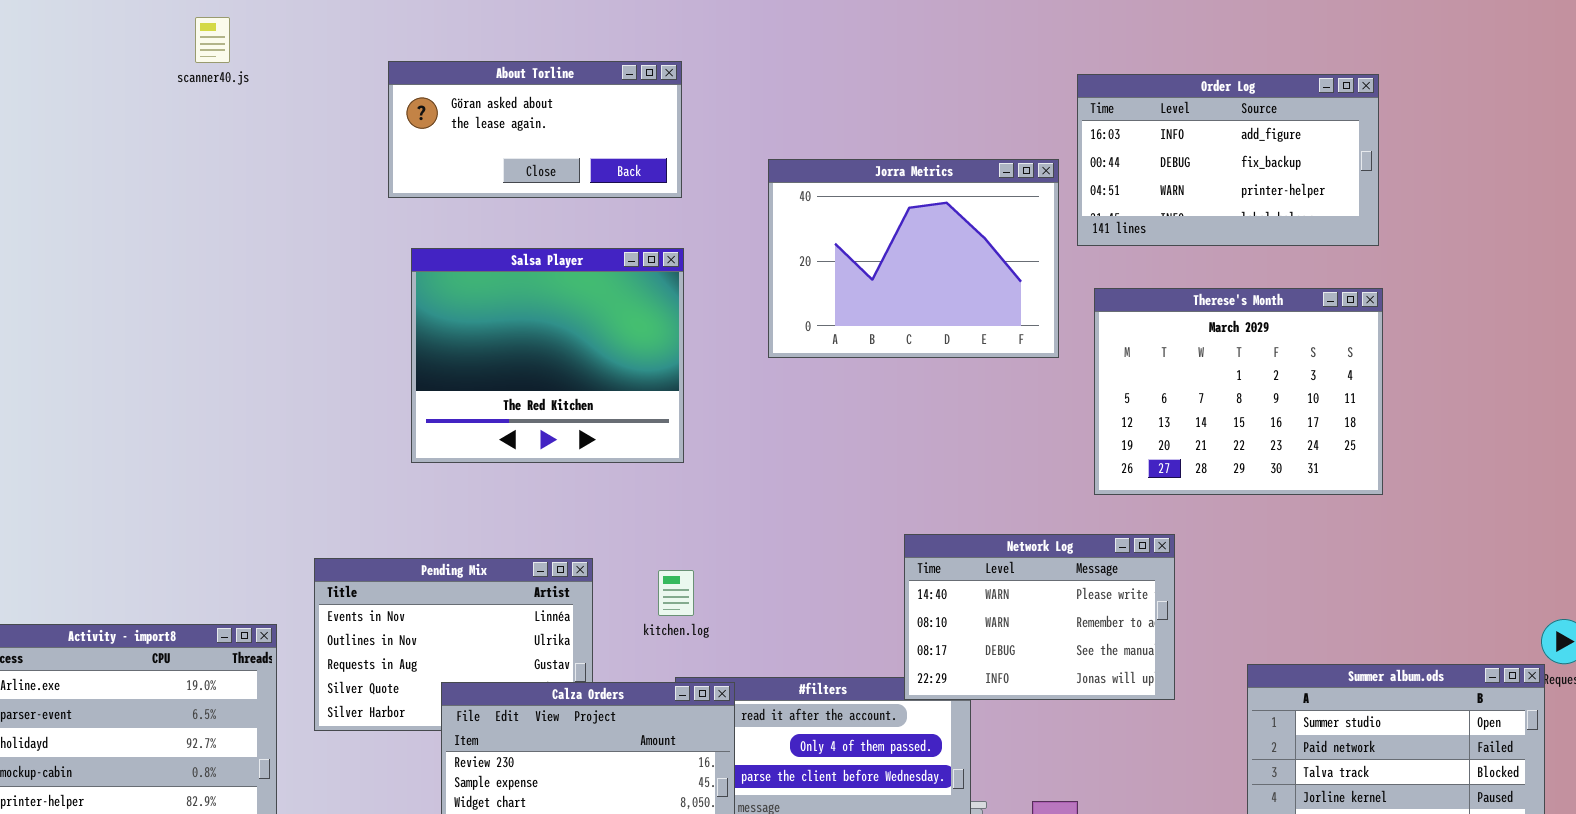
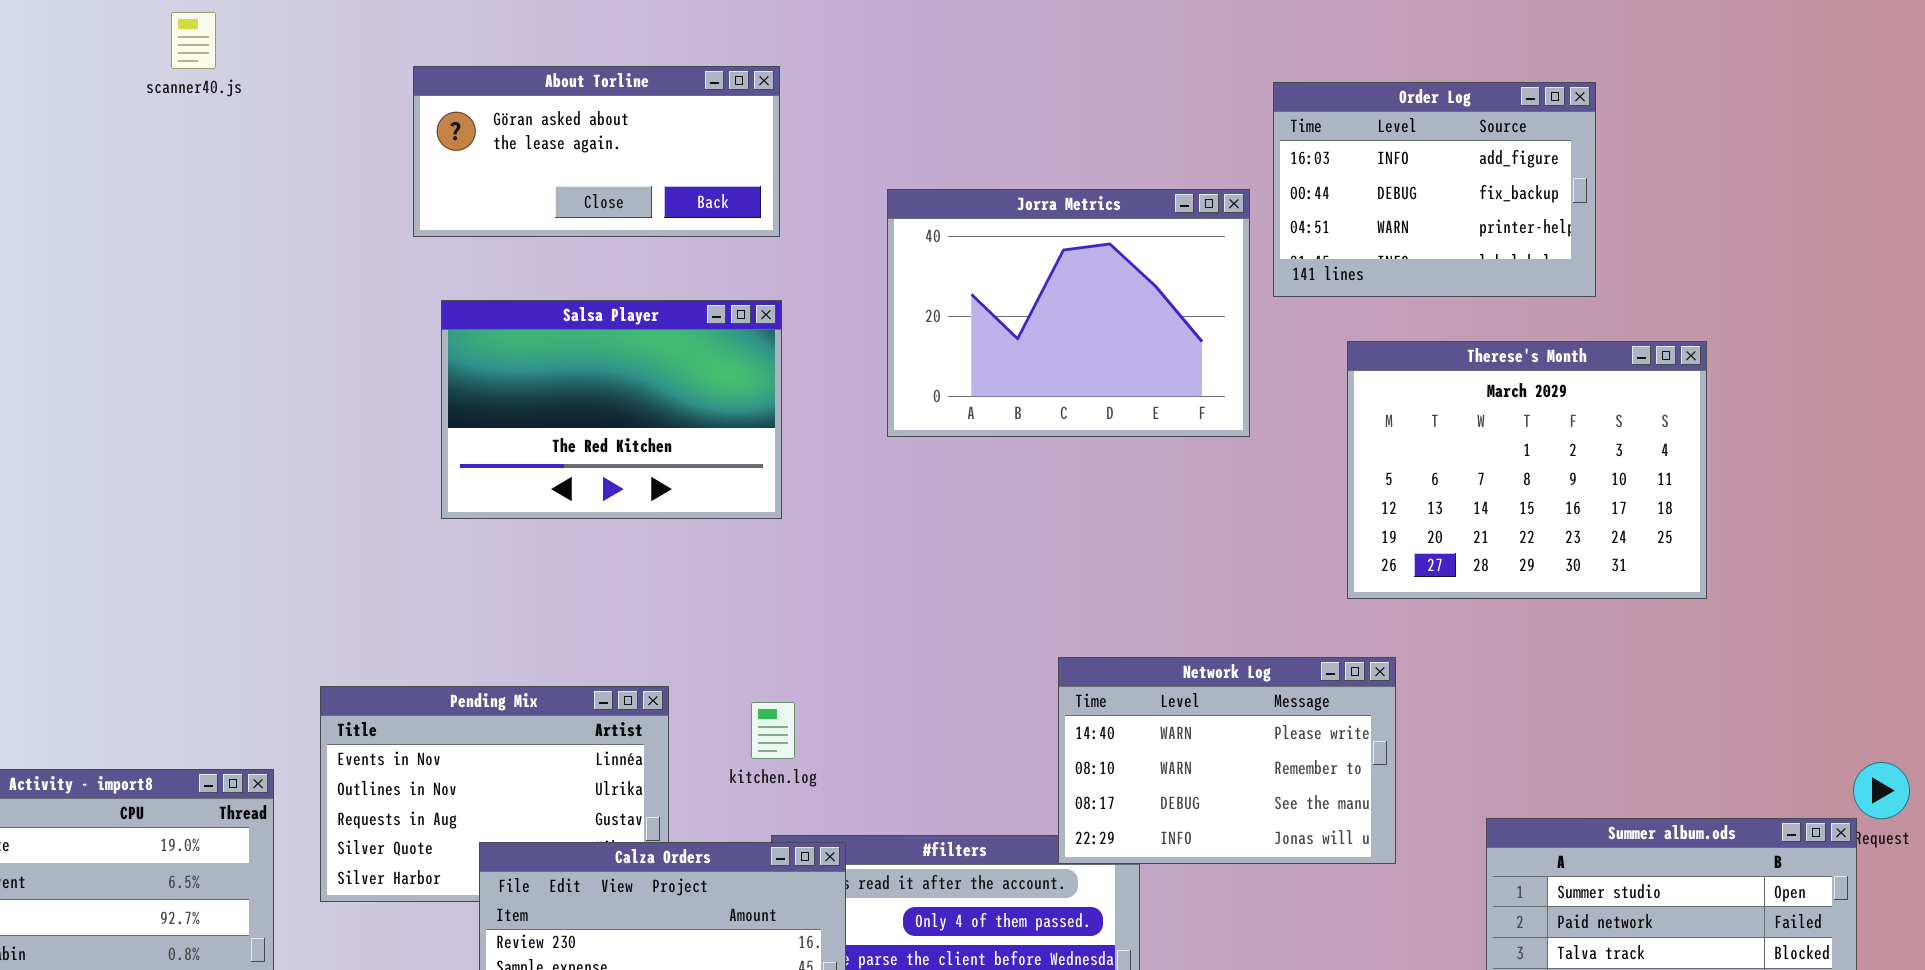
Order Log: [1077,74,1379,246] -> [1273,82,1596,297], resized
Salsa Player: [411,248,684,463] -> [441,300,782,519], resized
Therese's Month: [1094,288,1383,495] -> [1347,341,1707,599], moved

